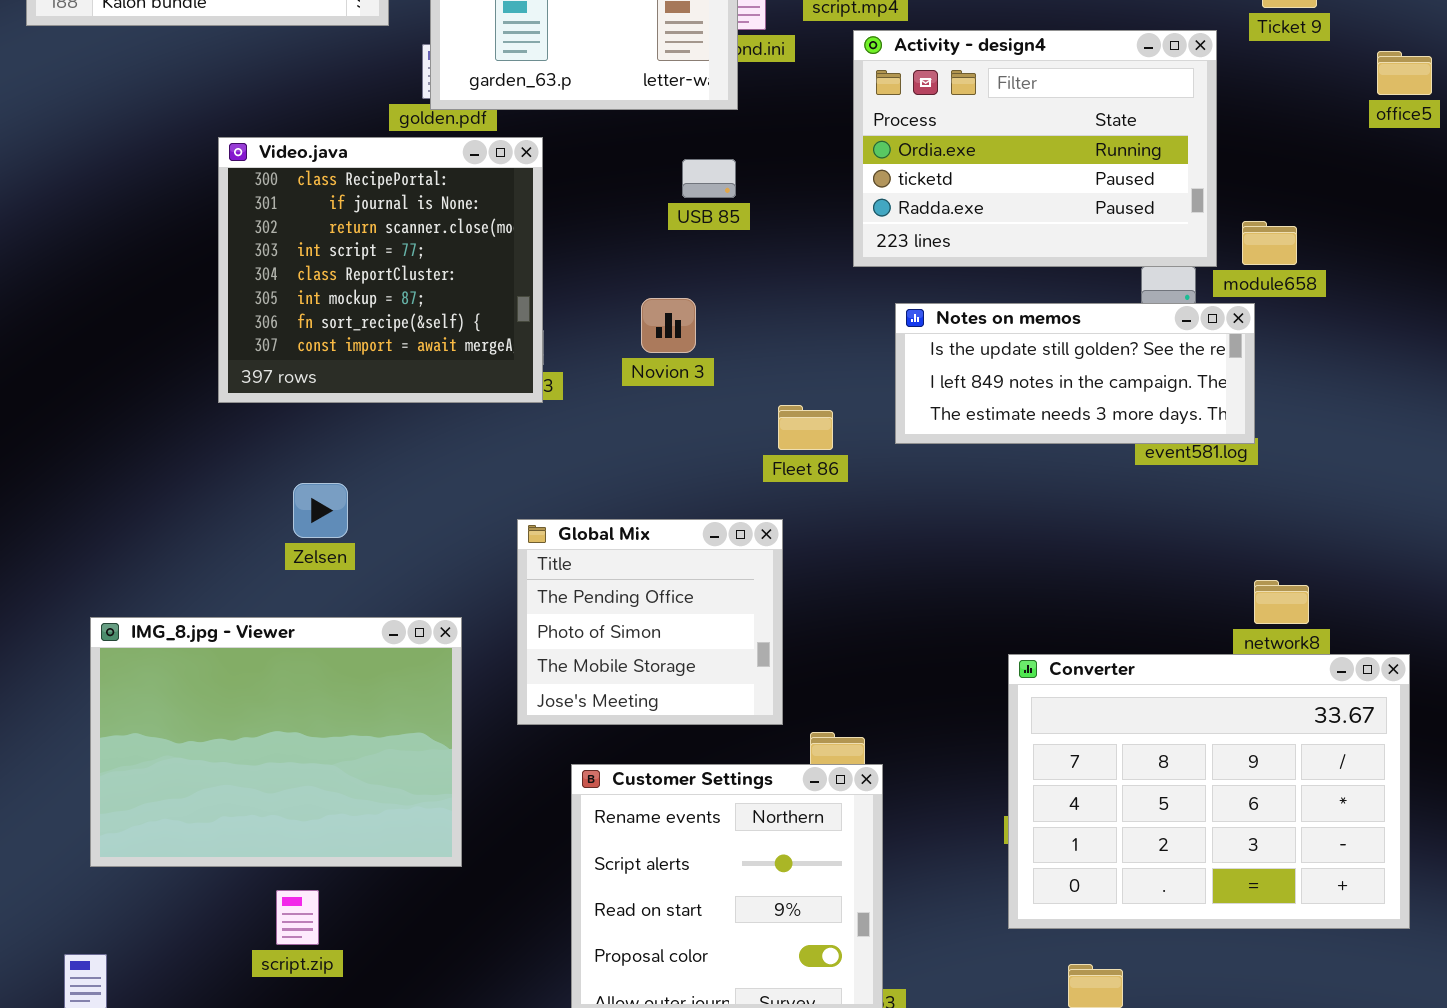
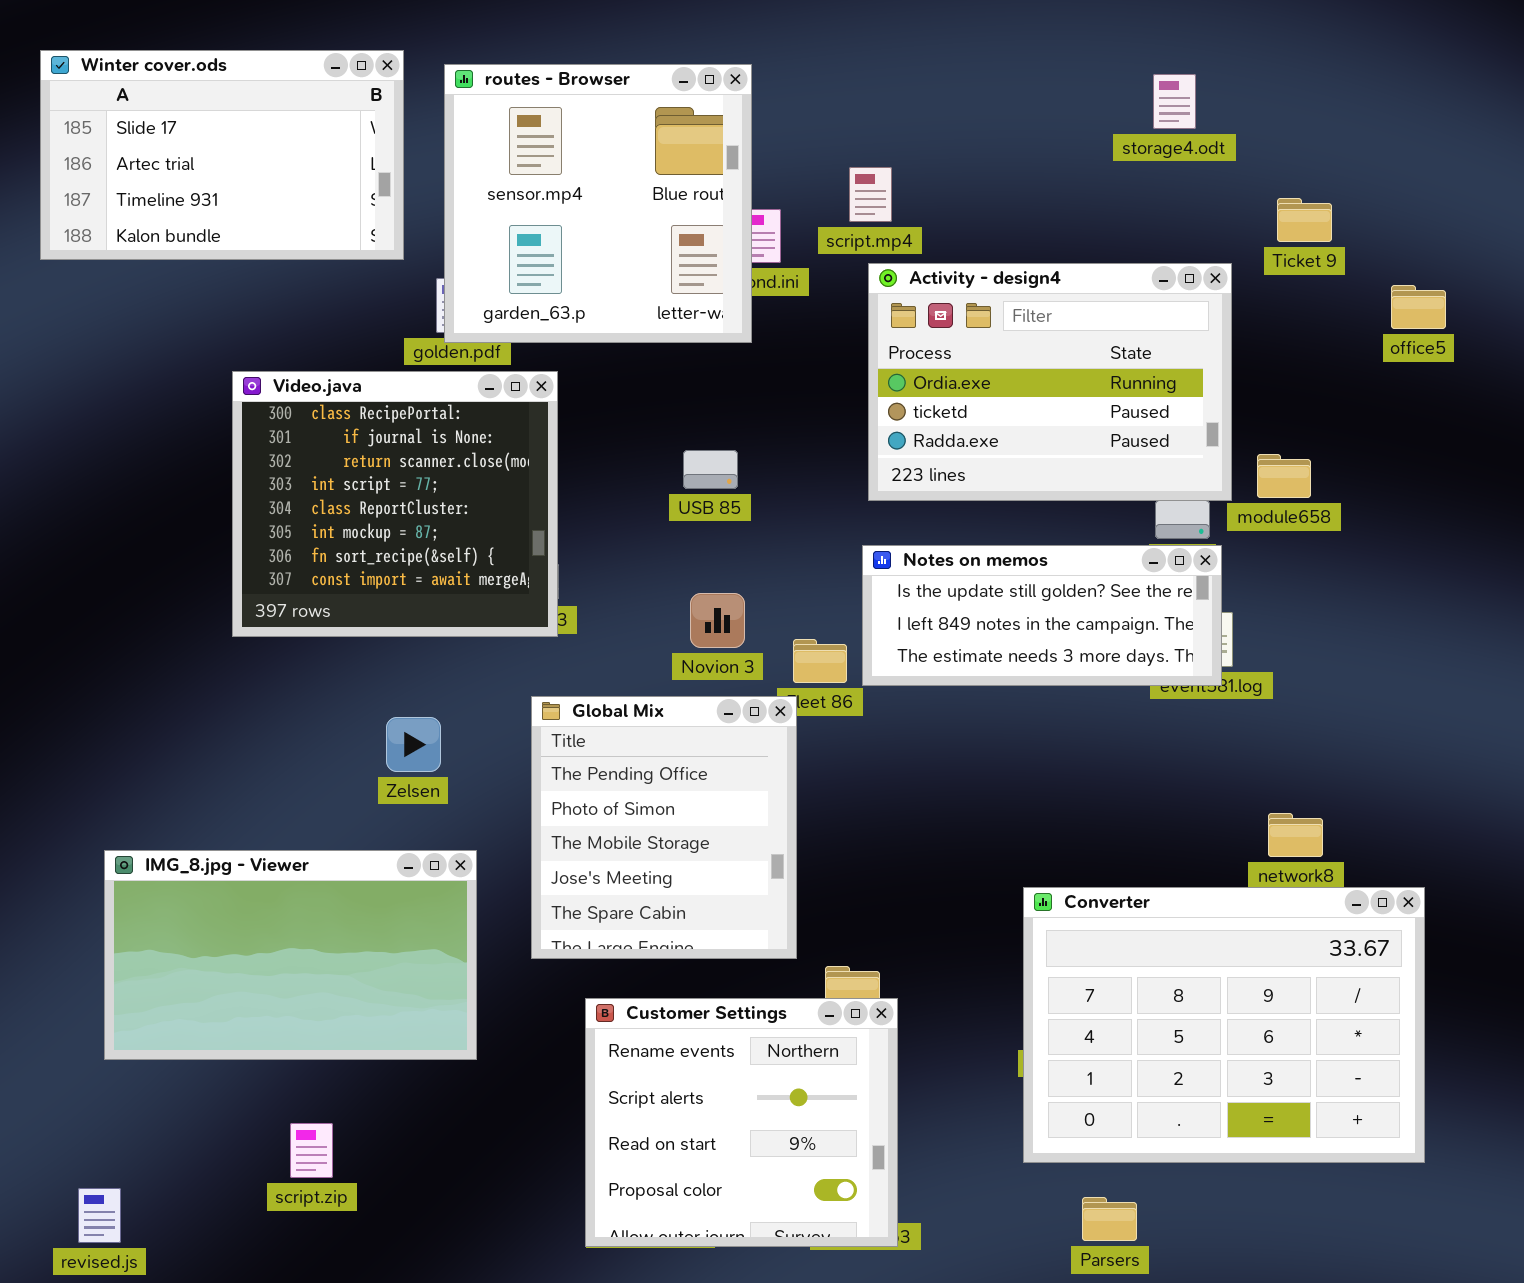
USB 85: [682,159,736,198] -> [683,450,738,489], moved
Novion 3: [641,298,696,353] -> [690,593,745,648], moved
Notes on memos: [895,303,1255,444] -> [862,545,1222,686], moved
Zelsen: [293,483,348,538] -> [386,717,441,772], moved
Global Mix: [517,519,783,725] -> [531,696,797,959], resized
IMG_8.jpg - Viewer: [90,617,462,867] -> [104,850,477,1060], resized

